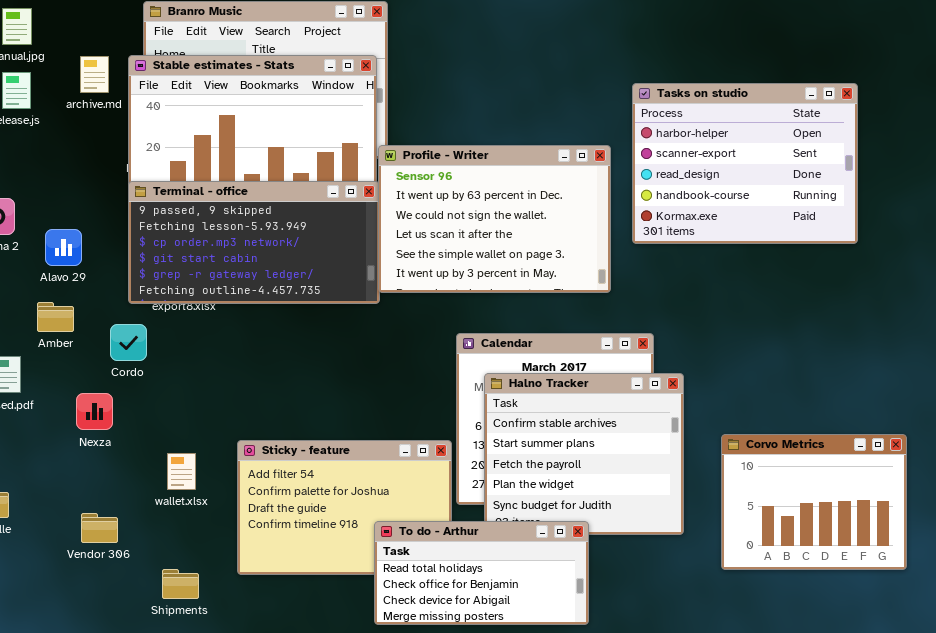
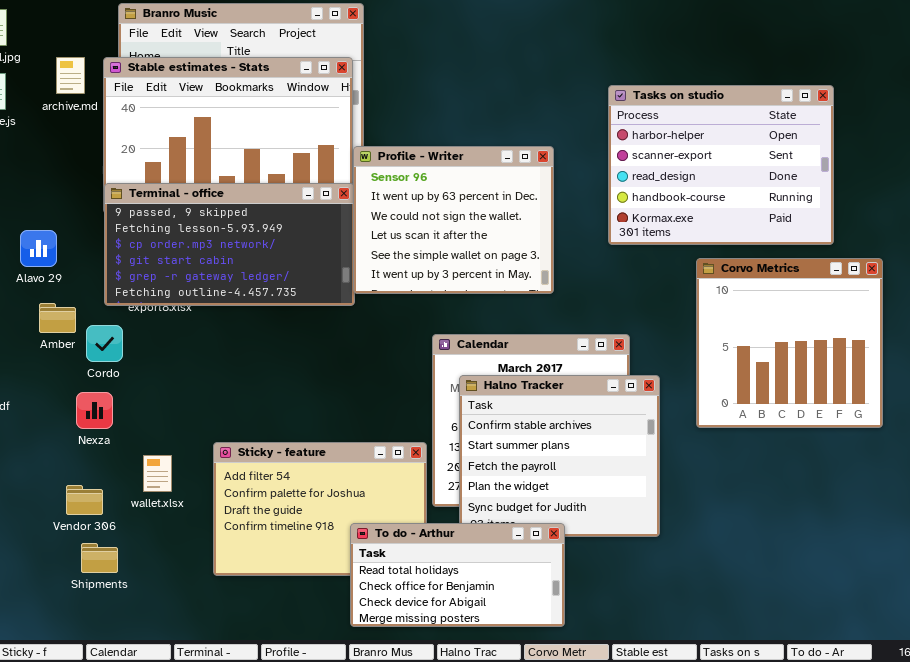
Profile - Writer: [378,145,611,293] -> [353,146,554,294], resized
Amber: [37,302,74,332] -> [39,303,76,333], moved
Nexza: [76,393,113,430] -> [76,392,113,429], moved
Corvo Metrics: [721,434,907,570] -> [696,258,883,428], moved, resized
Vendor 306: [81,513,118,543] -> [66,485,103,515], moved
Shipments: [162,569,199,599] -> [81,543,118,573], moved

